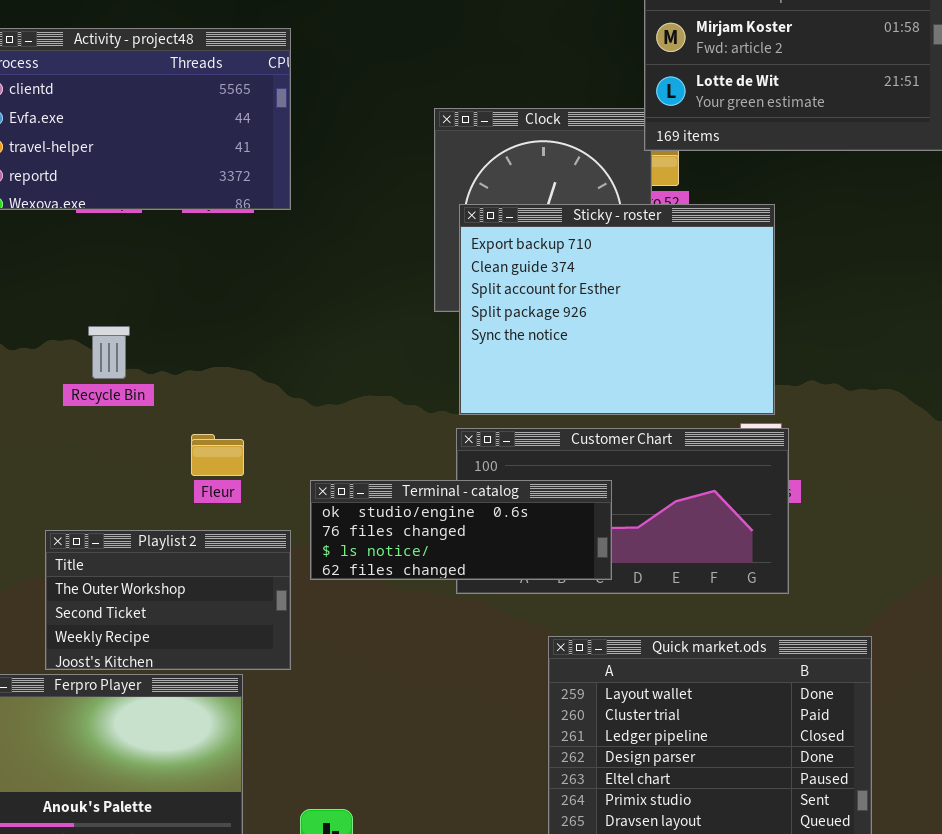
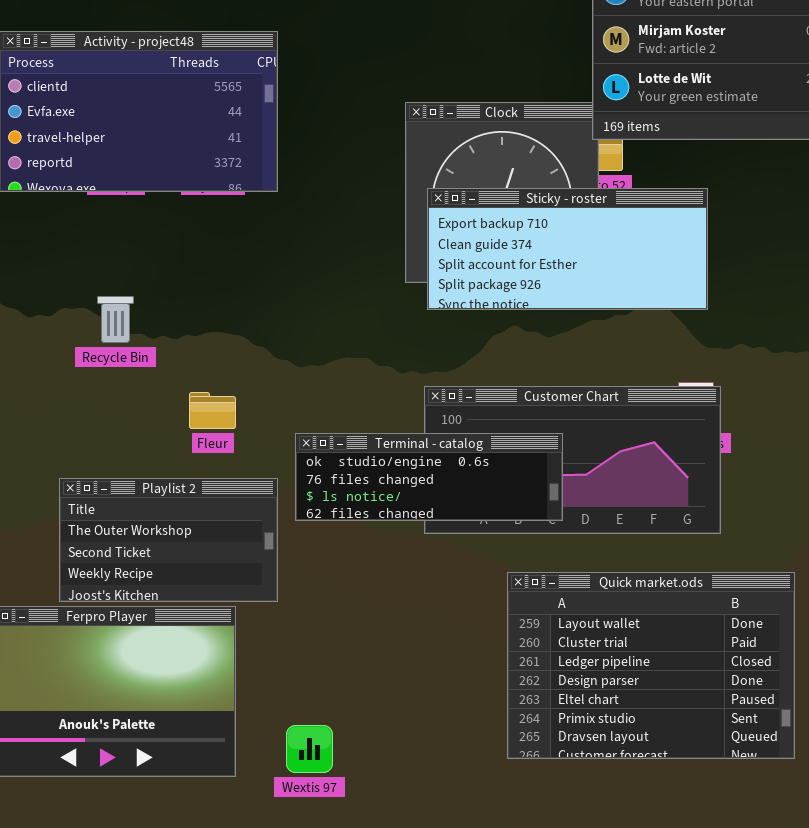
Sticky - roster: [459,204,775,415] -> [427,188,708,310], resized

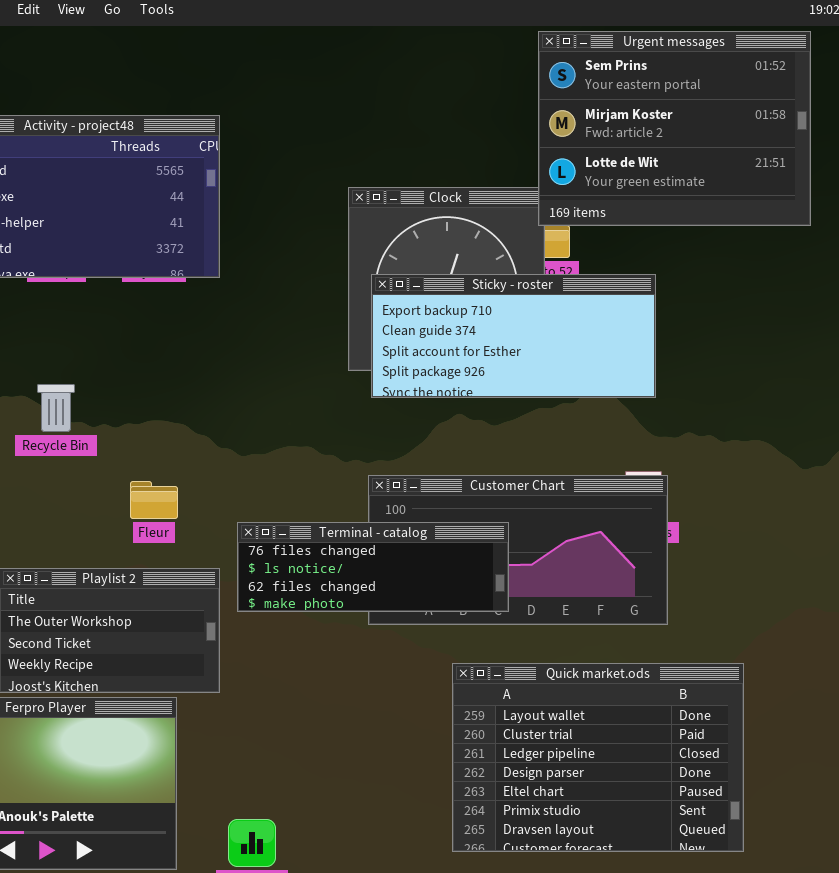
Terminal - catalog: [295,433,563,521] -> [237,522,509,612], scrolled down 1 row

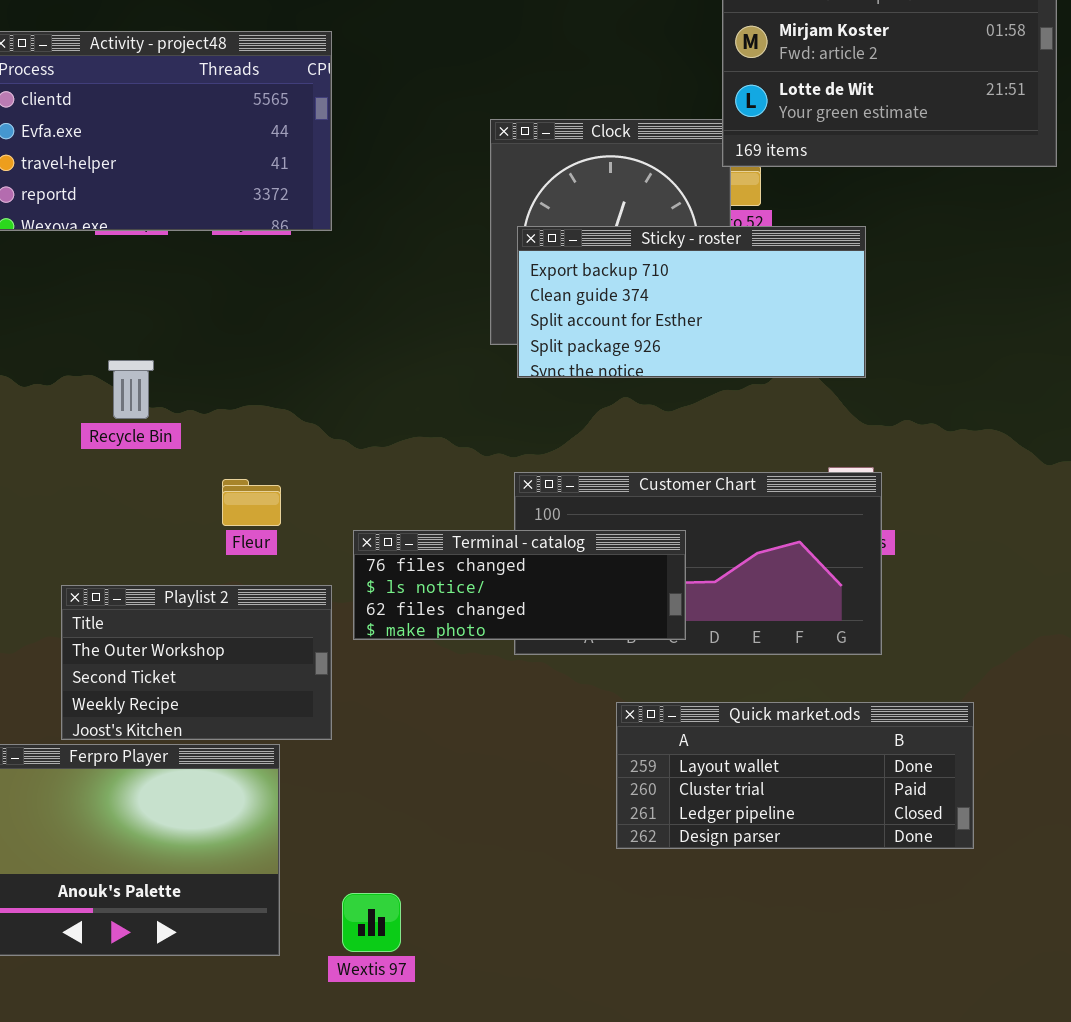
Quick market.ods: [452,663,744,852] -> [616,702,974,849], resized

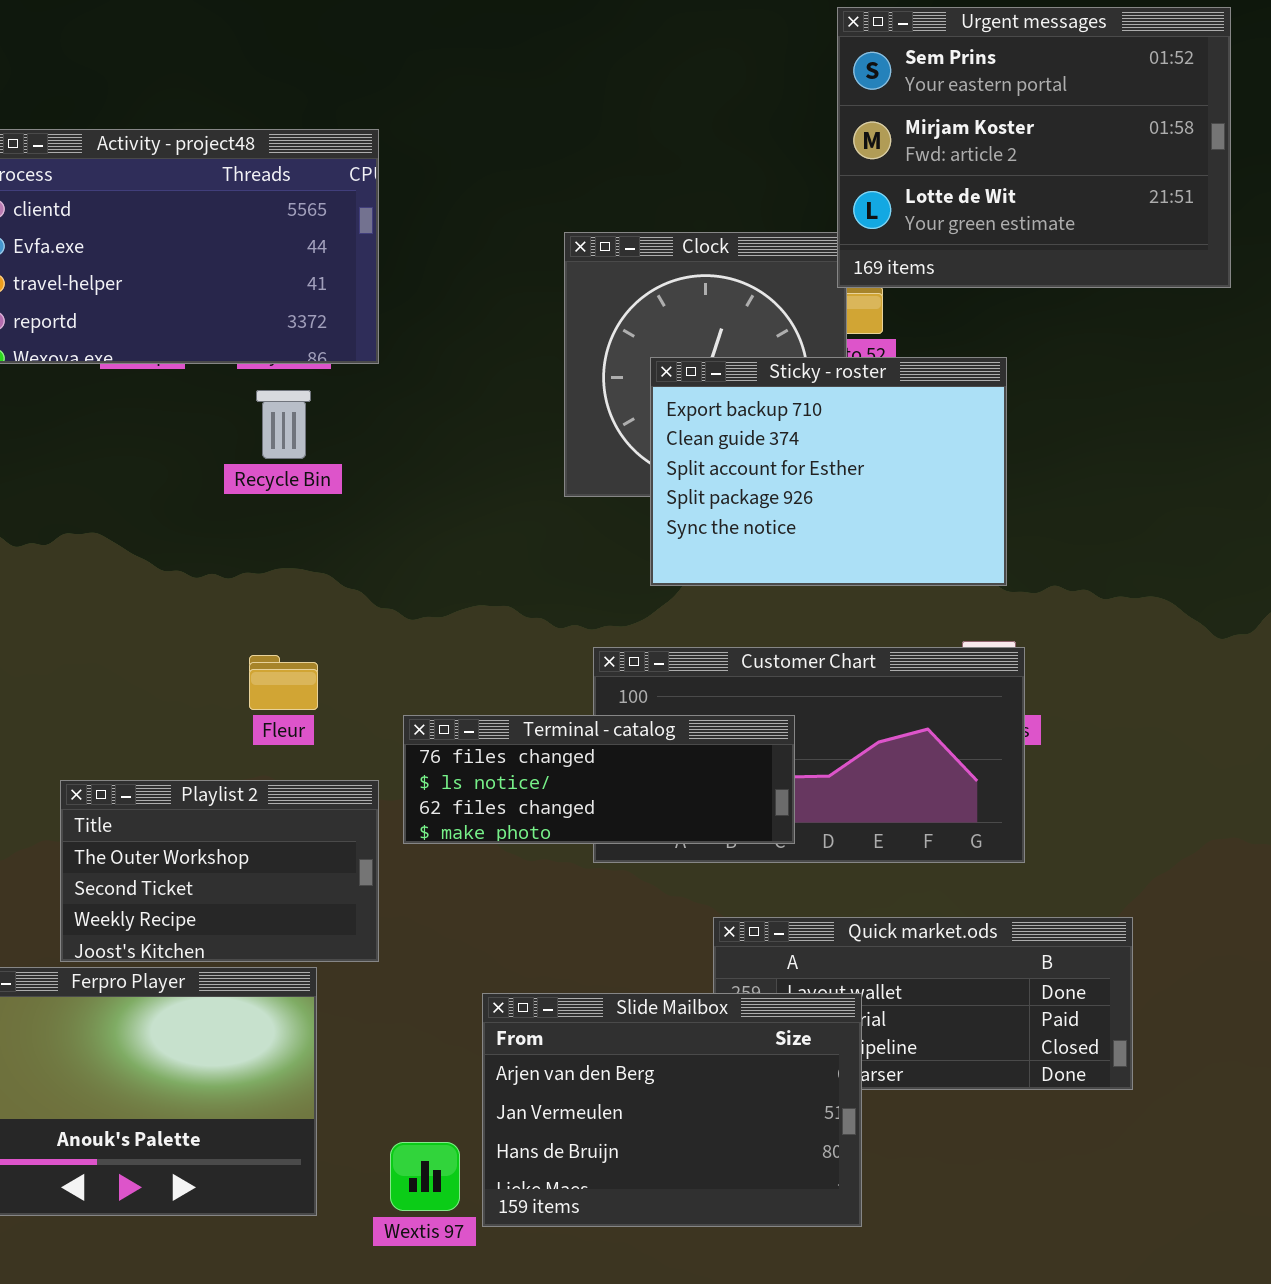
Sticky - roster: [517,226,866,378] -> [650,357,1007,586], resized
Recycle Bin: [108,360,154,419] -> [256,390,311,459], moved
Slide Mailbox: none -> [482,993,862,1227], opened

